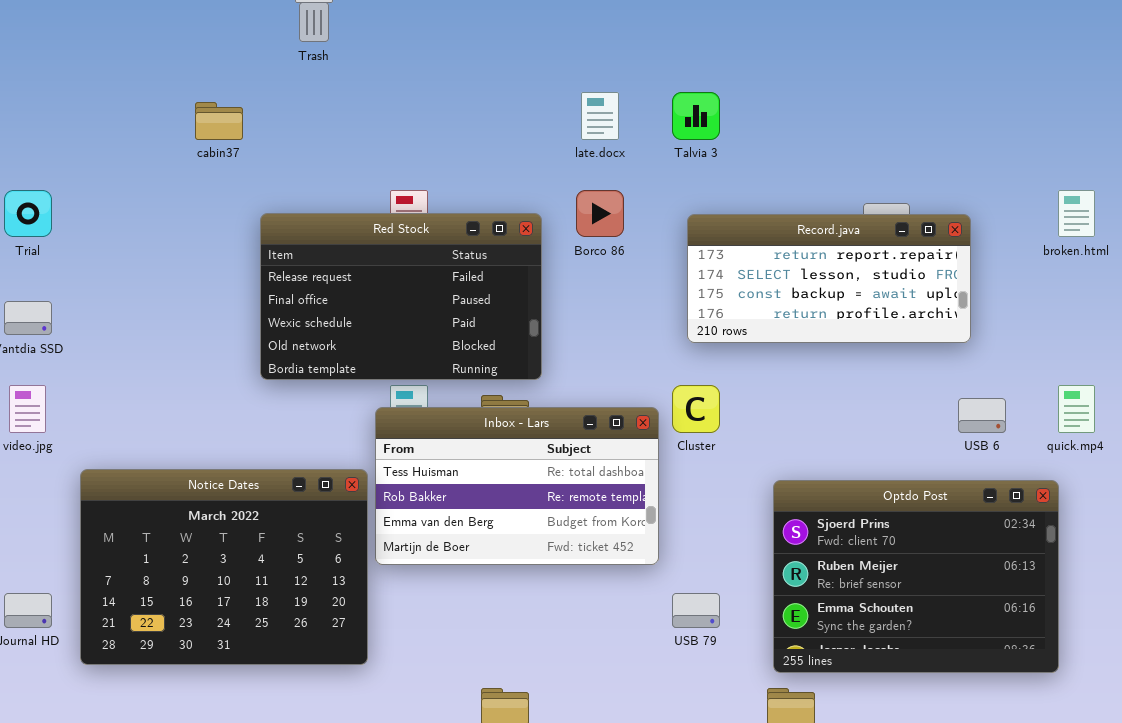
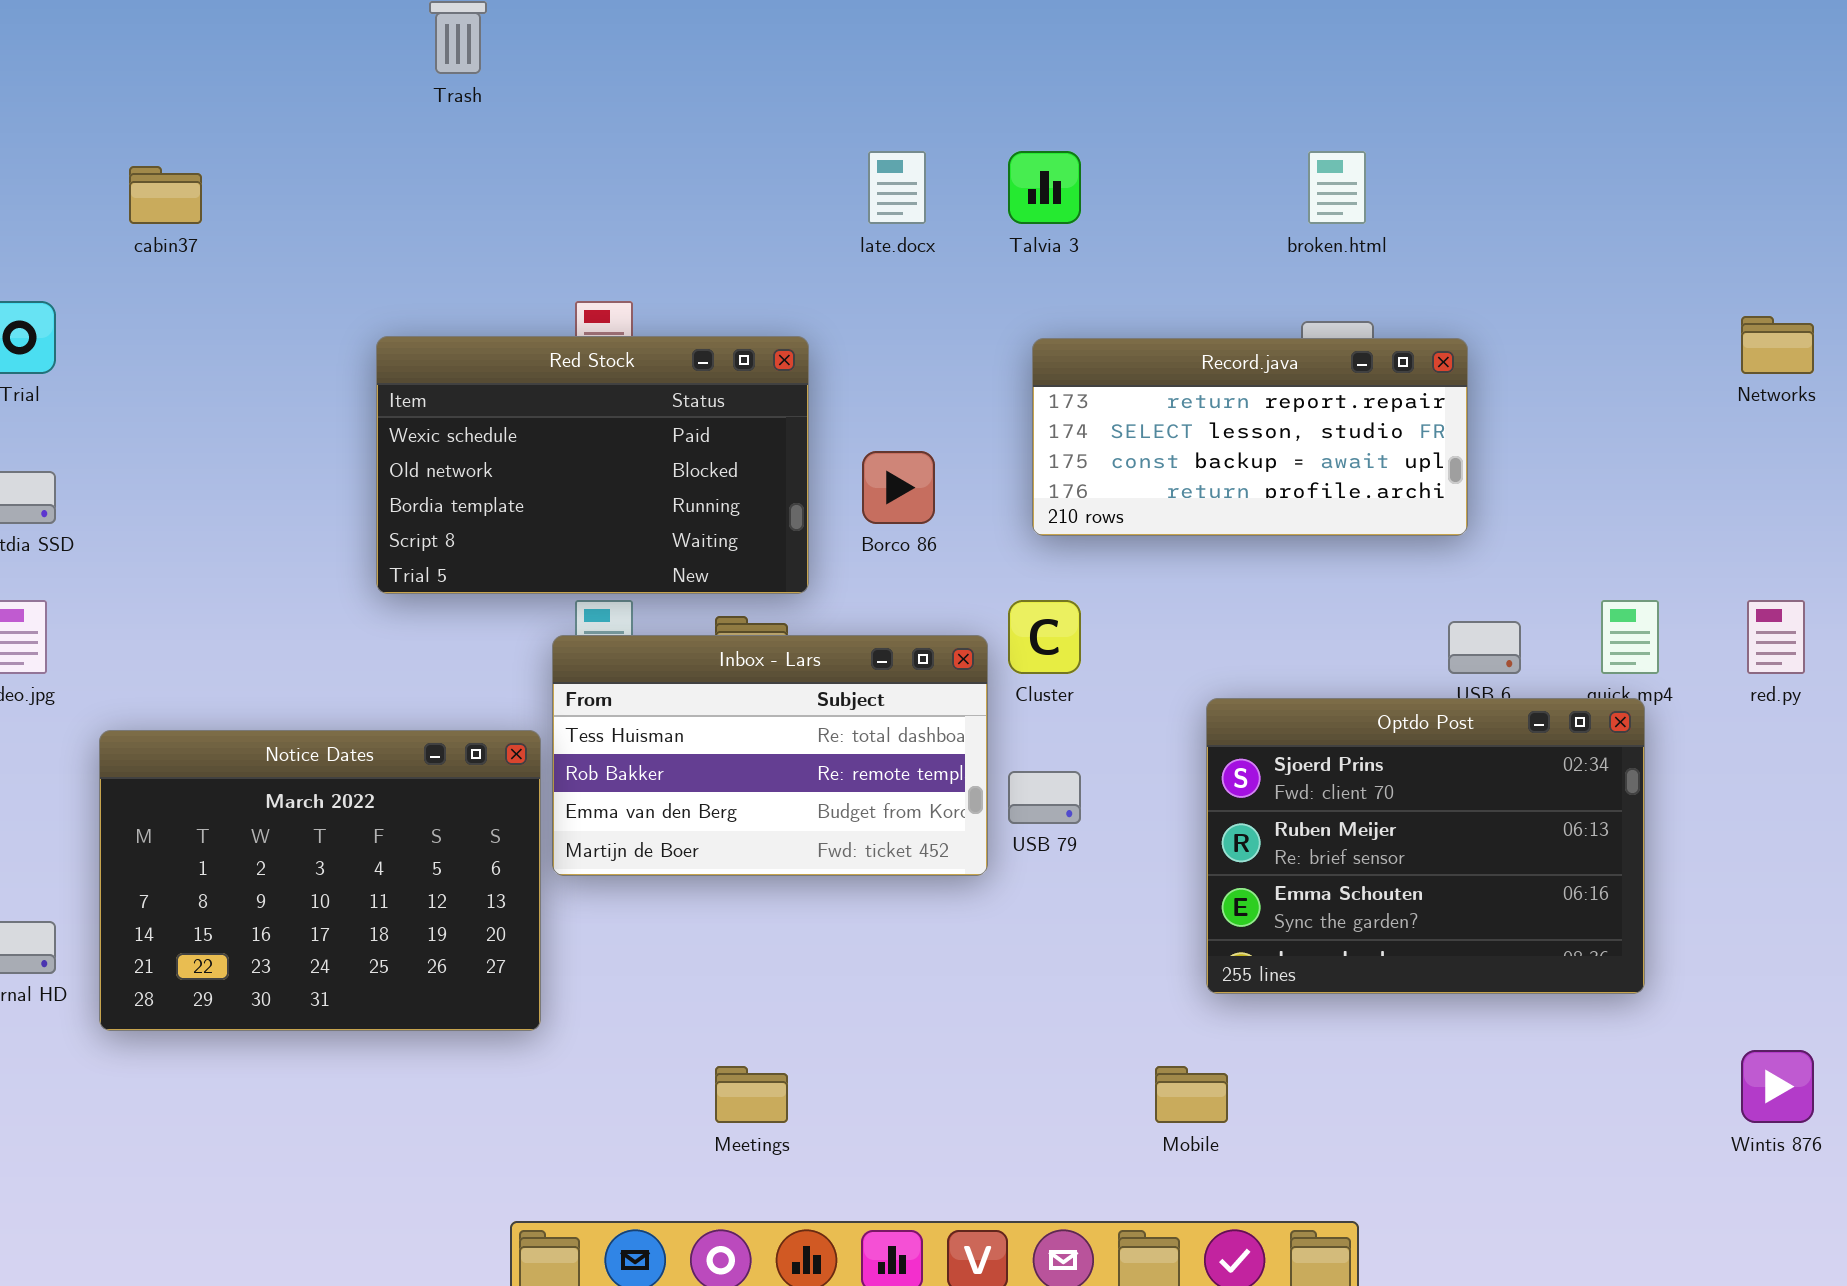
cabin37: [195,102,243,140] -> [129,166,202,224], moved
Borco 86: [576,190,624,237] -> [862,451,935,524], moved
broken.html: [1058,190,1095,237] -> [1308,151,1366,224], moved
Red Stock: [260,213,542,380] -> [376,336,809,594], scrolled down 2 rows
Optdo Post: [773,480,1059,673] -> [1206,698,1645,994], moved
USB 79: [672,593,720,628] -> [1008,771,1081,824], moved

